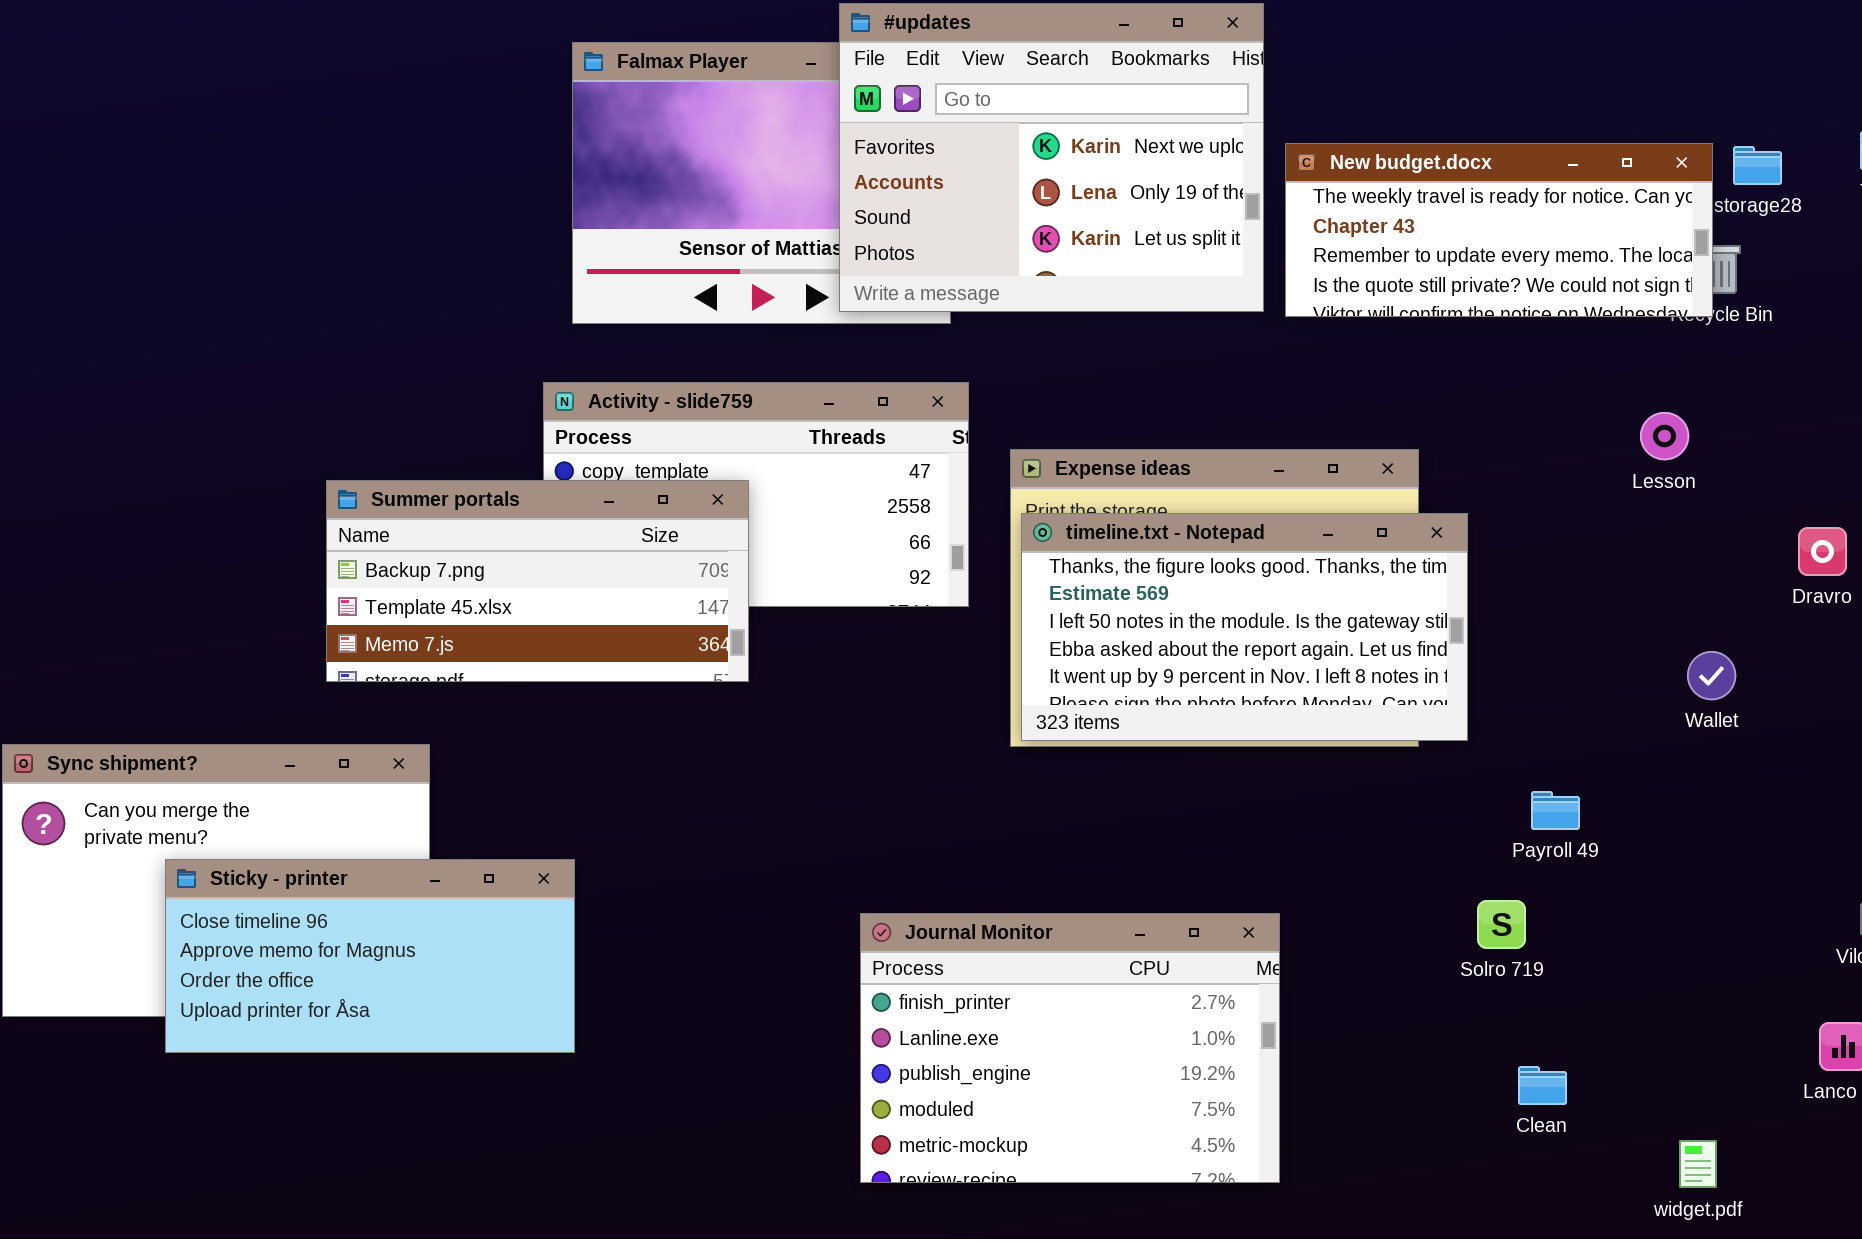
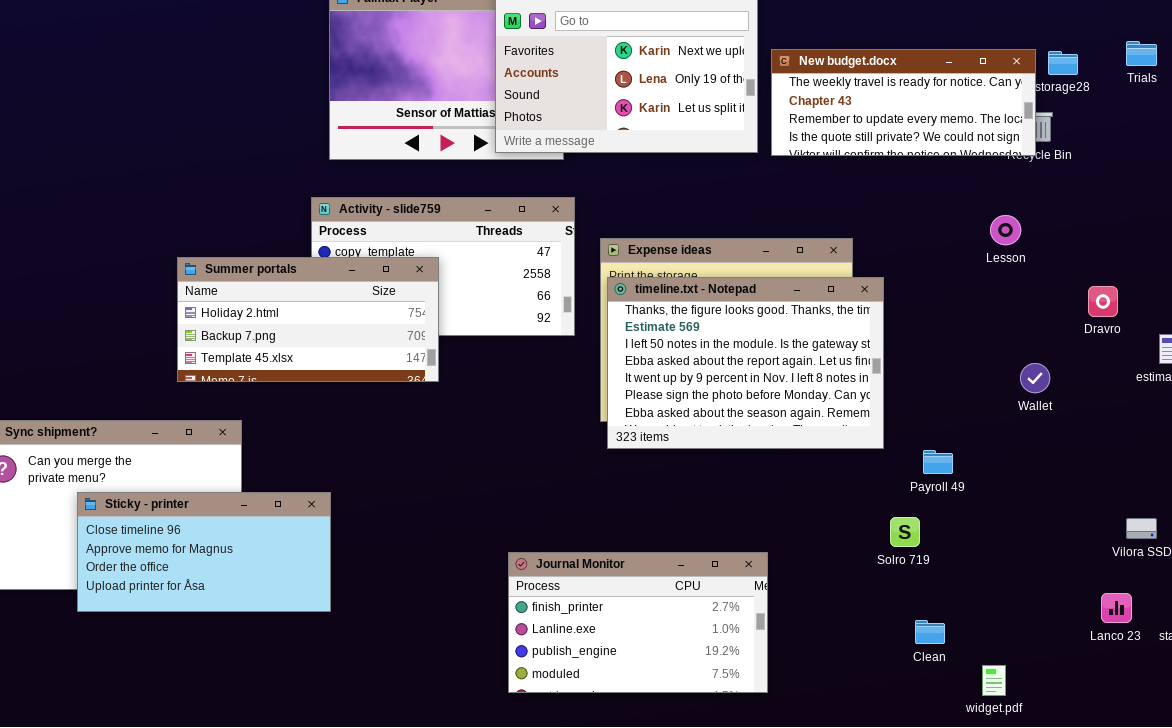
Summer portals: [326,480,749,682] -> [177,257,439,382], scrolled up 1 row
timeline.txt - Notepad: [1021,513,1468,741] -> [607,277,884,449], resized
Journal Monitor: [860,913,1280,1183] -> [508,552,768,693], resized
widget.pdf: [1679,1140,1717,1188] -> [982,665,1006,696], moved

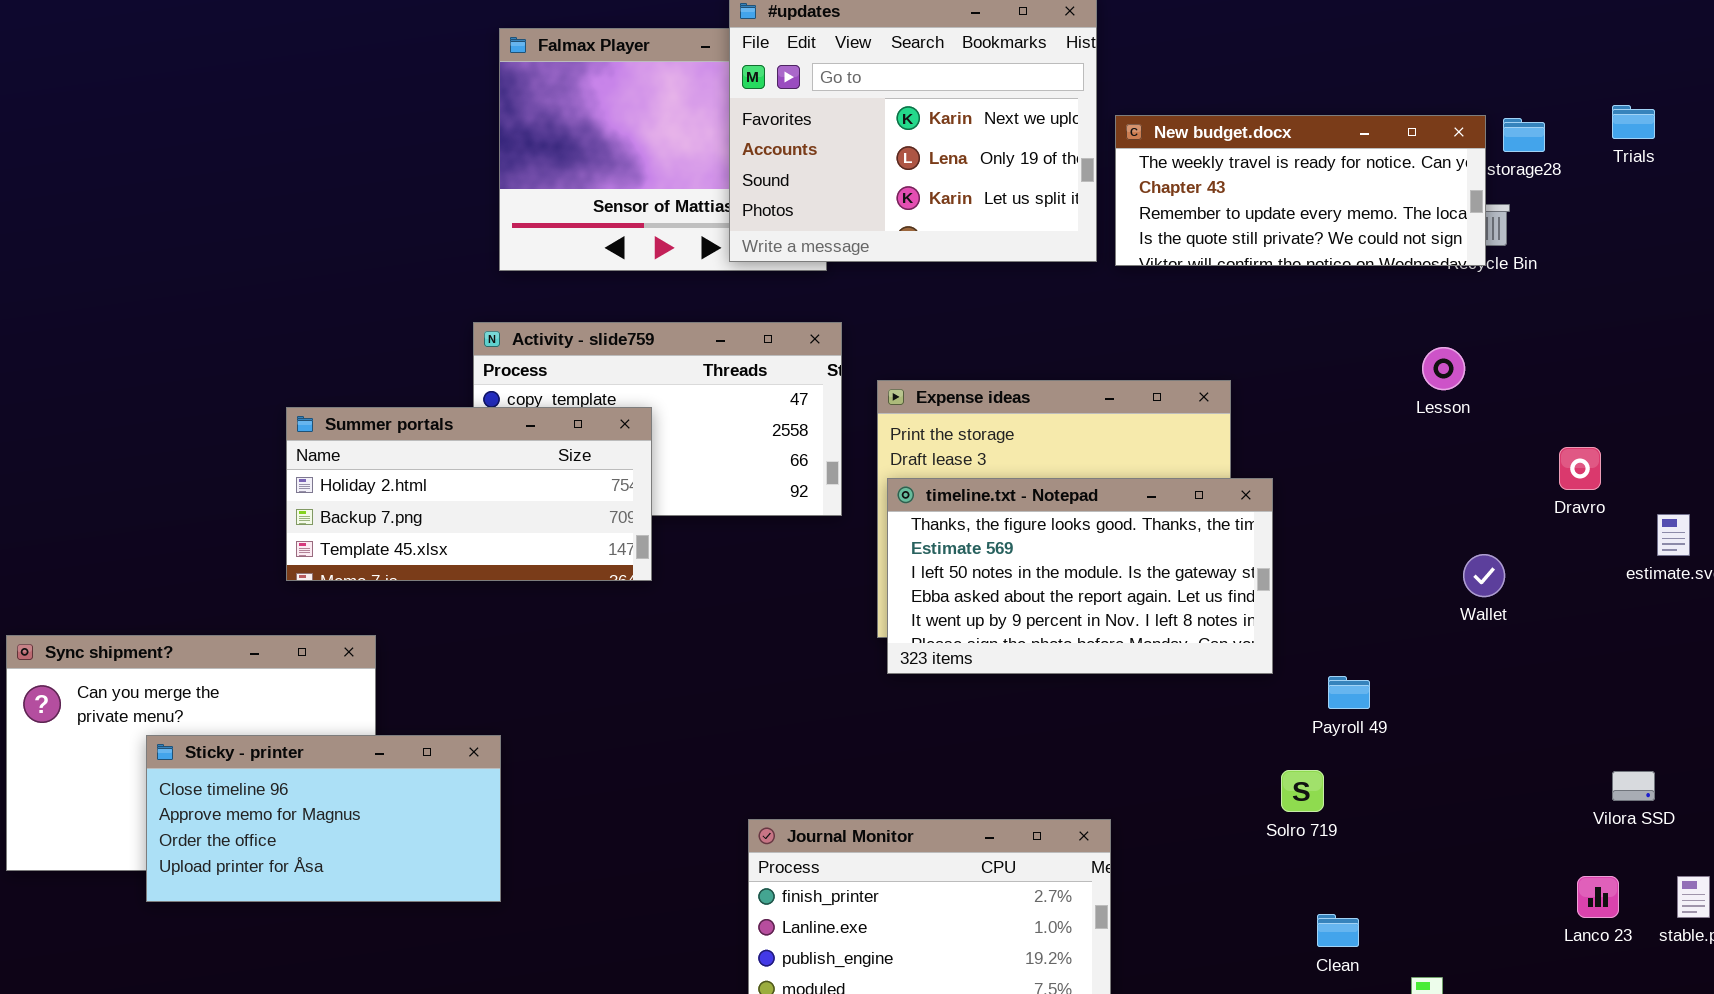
timeline.txt - Notepad: [607,277,884,449] -> [887,478,1273,674], resized

